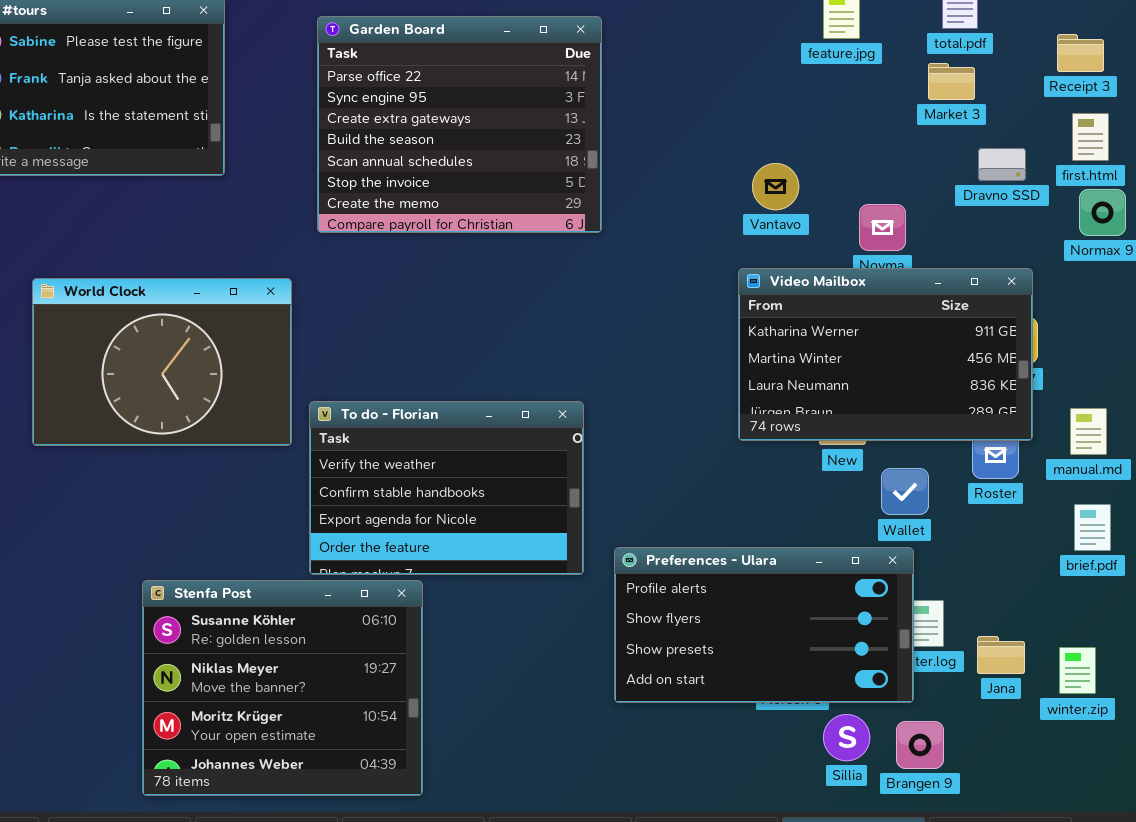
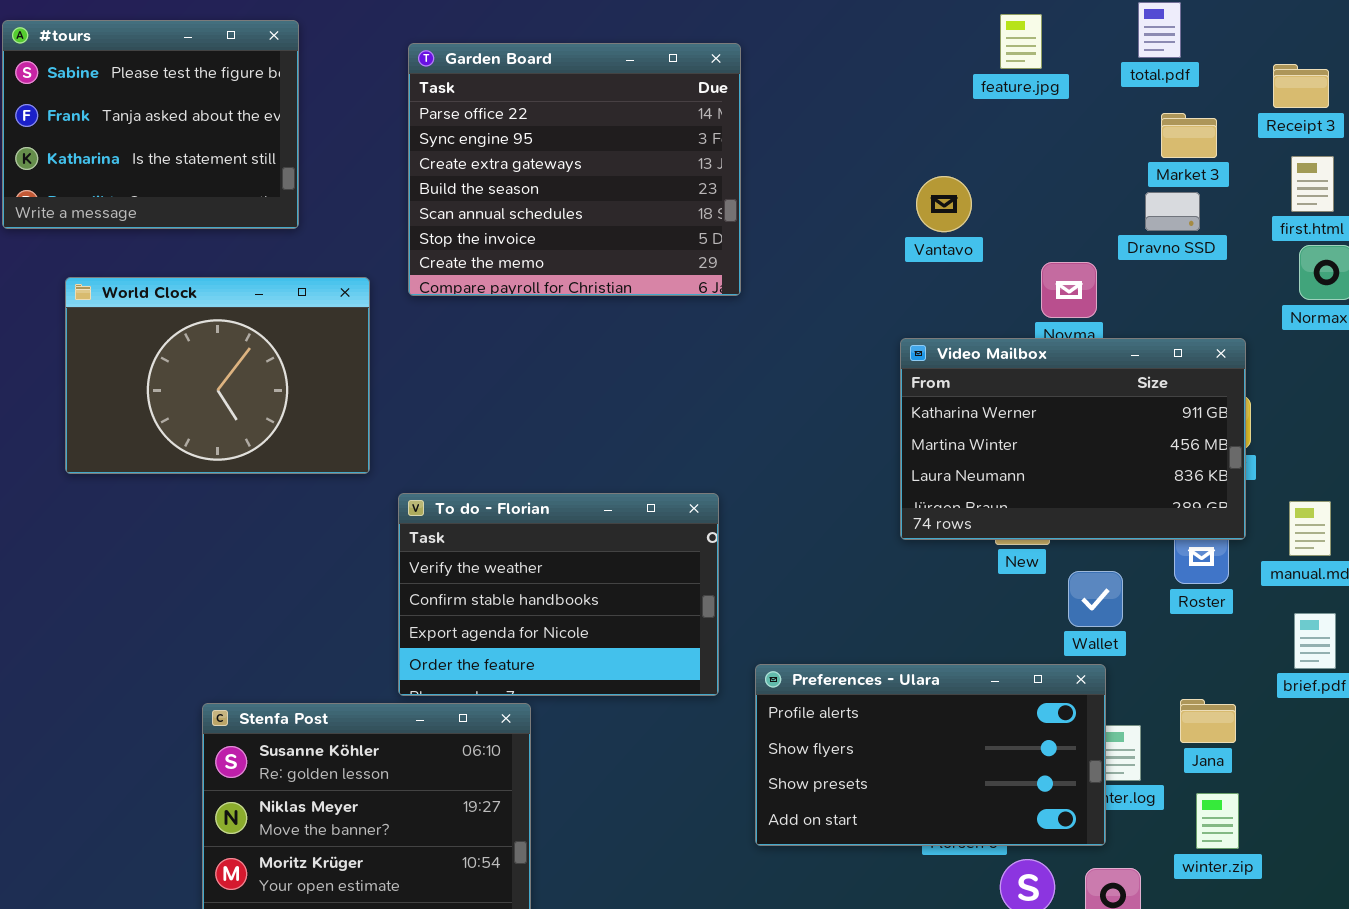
Market 3: [928,63,975,100] -> [1161,113,1217,158], moved
Dravno SSD: [978,148,1026,181] -> [1145,192,1200,231], moved
Vantavo: [752,163,799,210] -> [916,176,972,232], moved
World Clock: [32,278,292,446] -> [65,277,370,474], moved
Jana: [977,636,1025,674] -> [1180,699,1236,743], moved
winter.zip: [1059,647,1096,694] -> [1196,793,1239,849], moved

